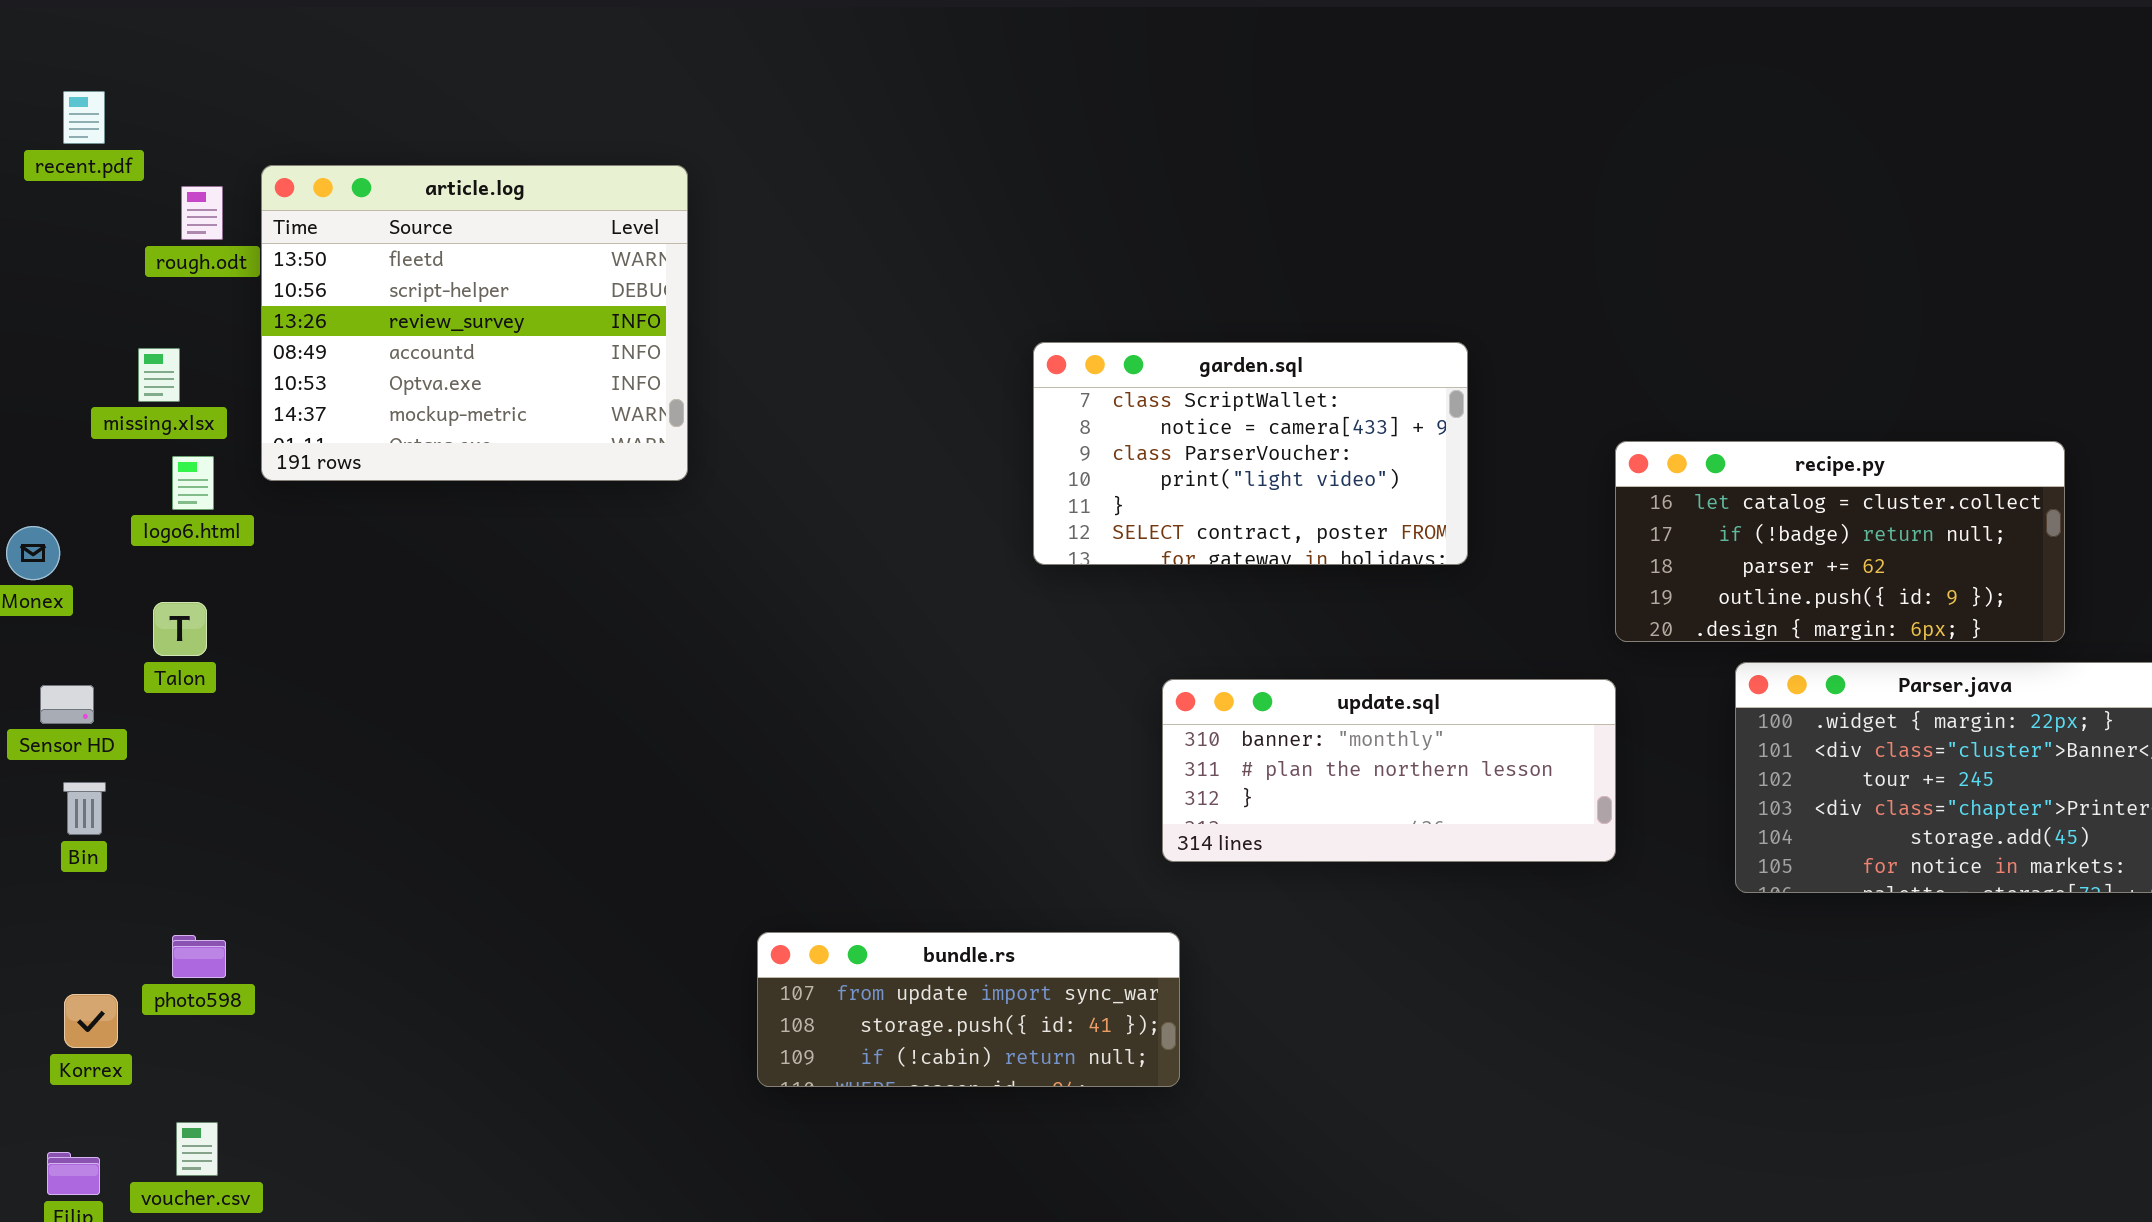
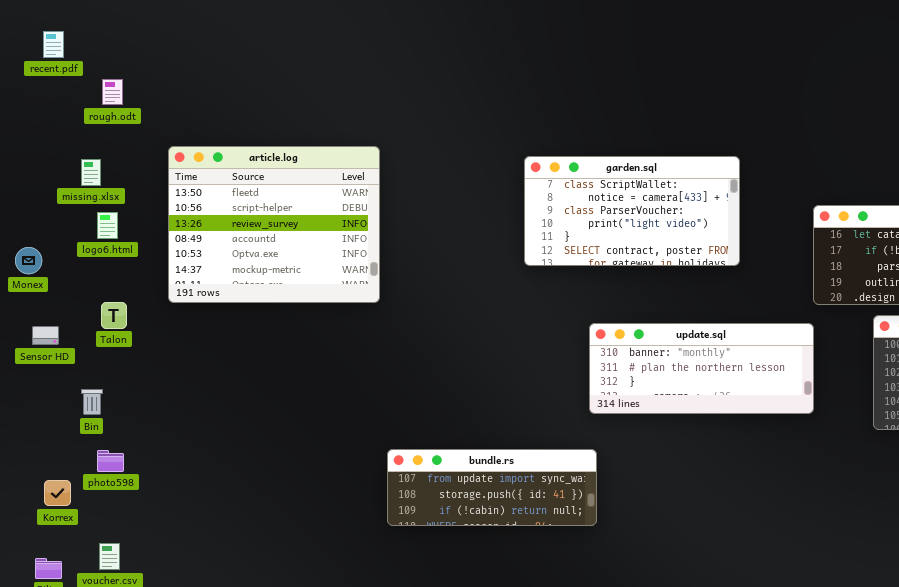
article.log: [261,165,688,481] -> [168,146,380,303], moved
Talon: [153,602,207,656] -> [101,302,127,329], moved
Bin: [63,782,106,835] -> [81,389,103,415], moved

